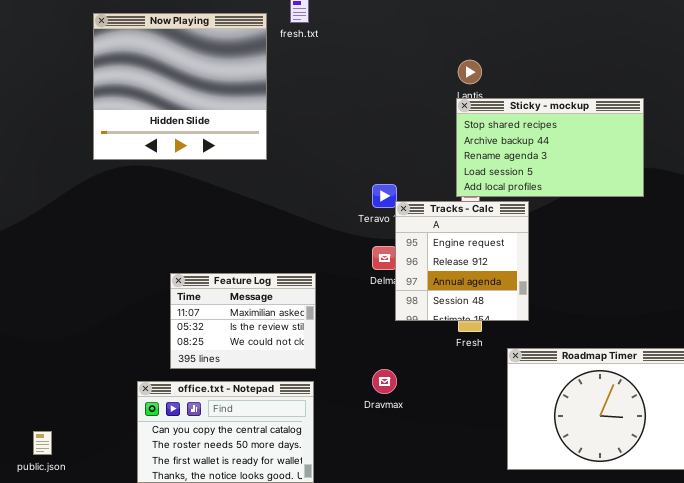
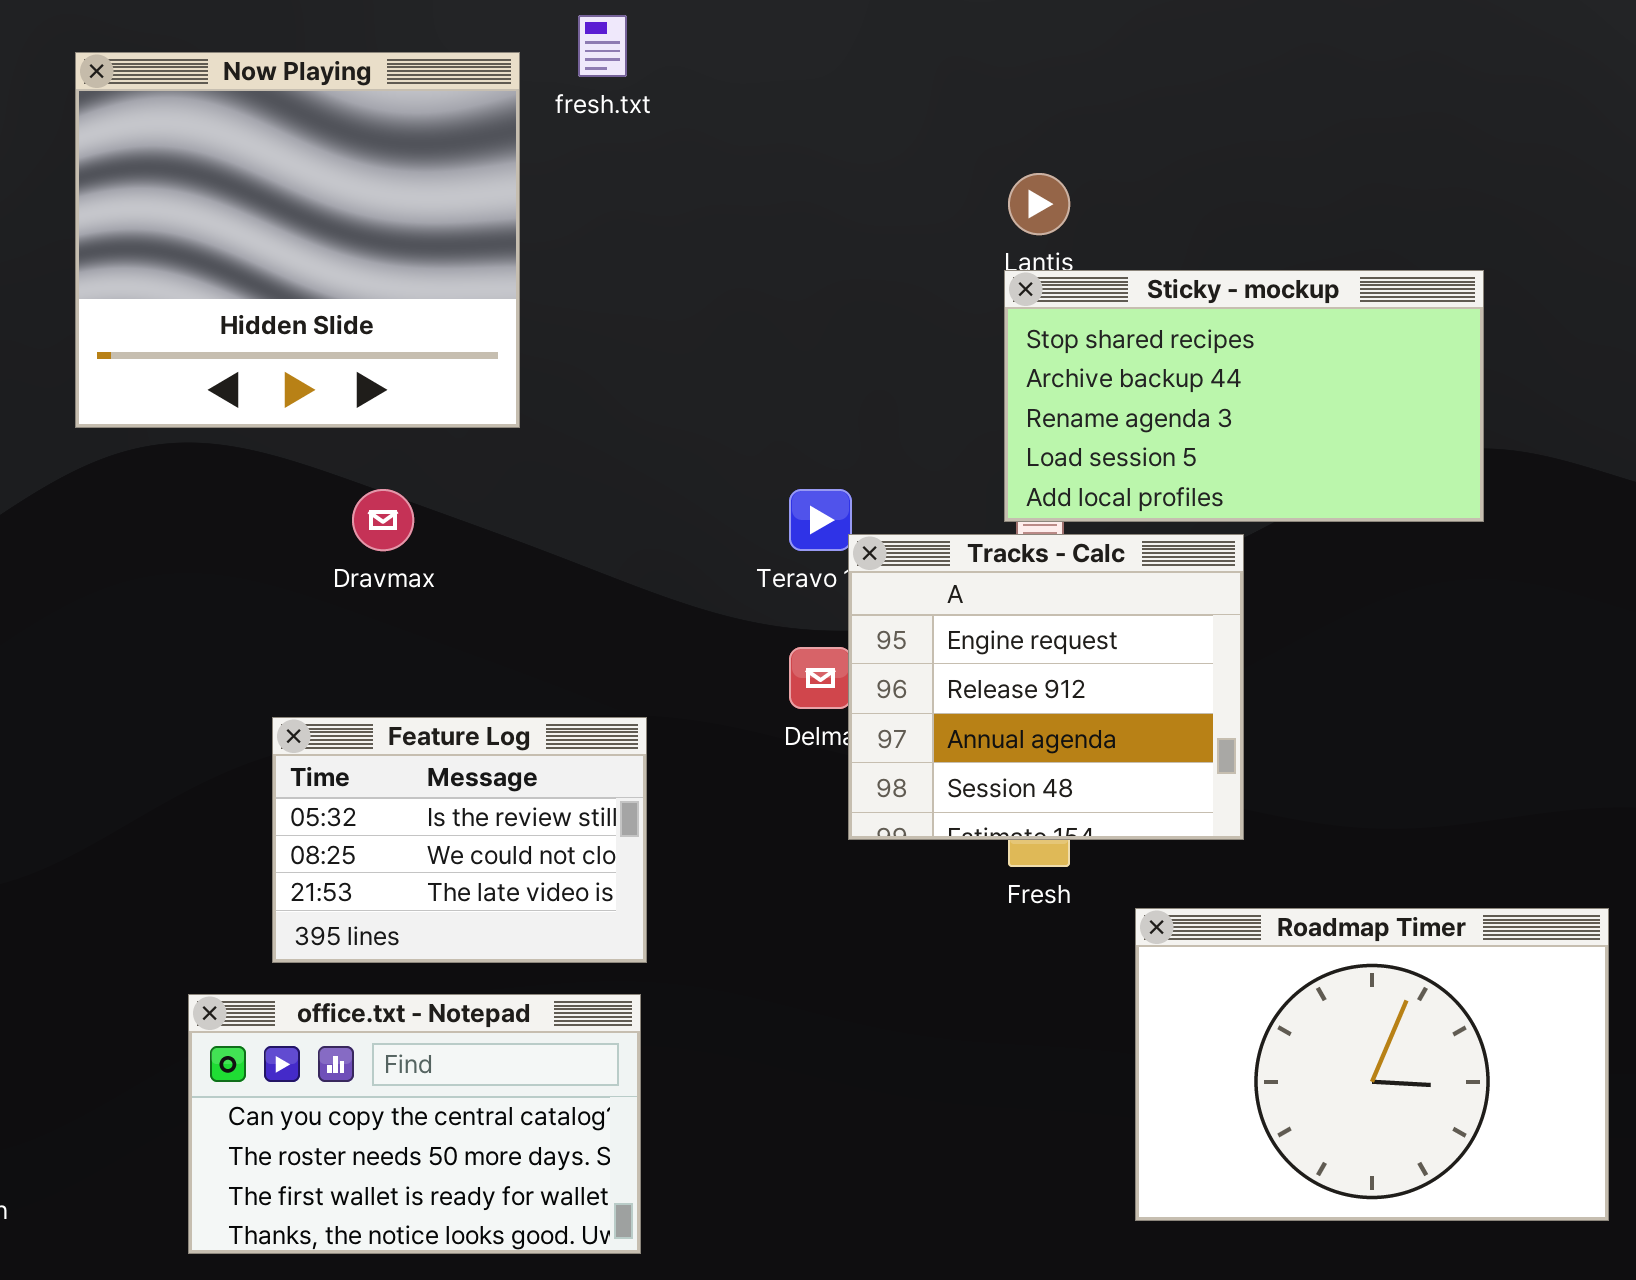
Tracks - Calc: [395,201,529,321] -> [848,534,1244,840], resized
Feature Log: [170,273,316,369] -> [272,717,647,963], scrolled down 1 row
Dravmax: [372,369,397,394] -> [352,489,414,551], moved

